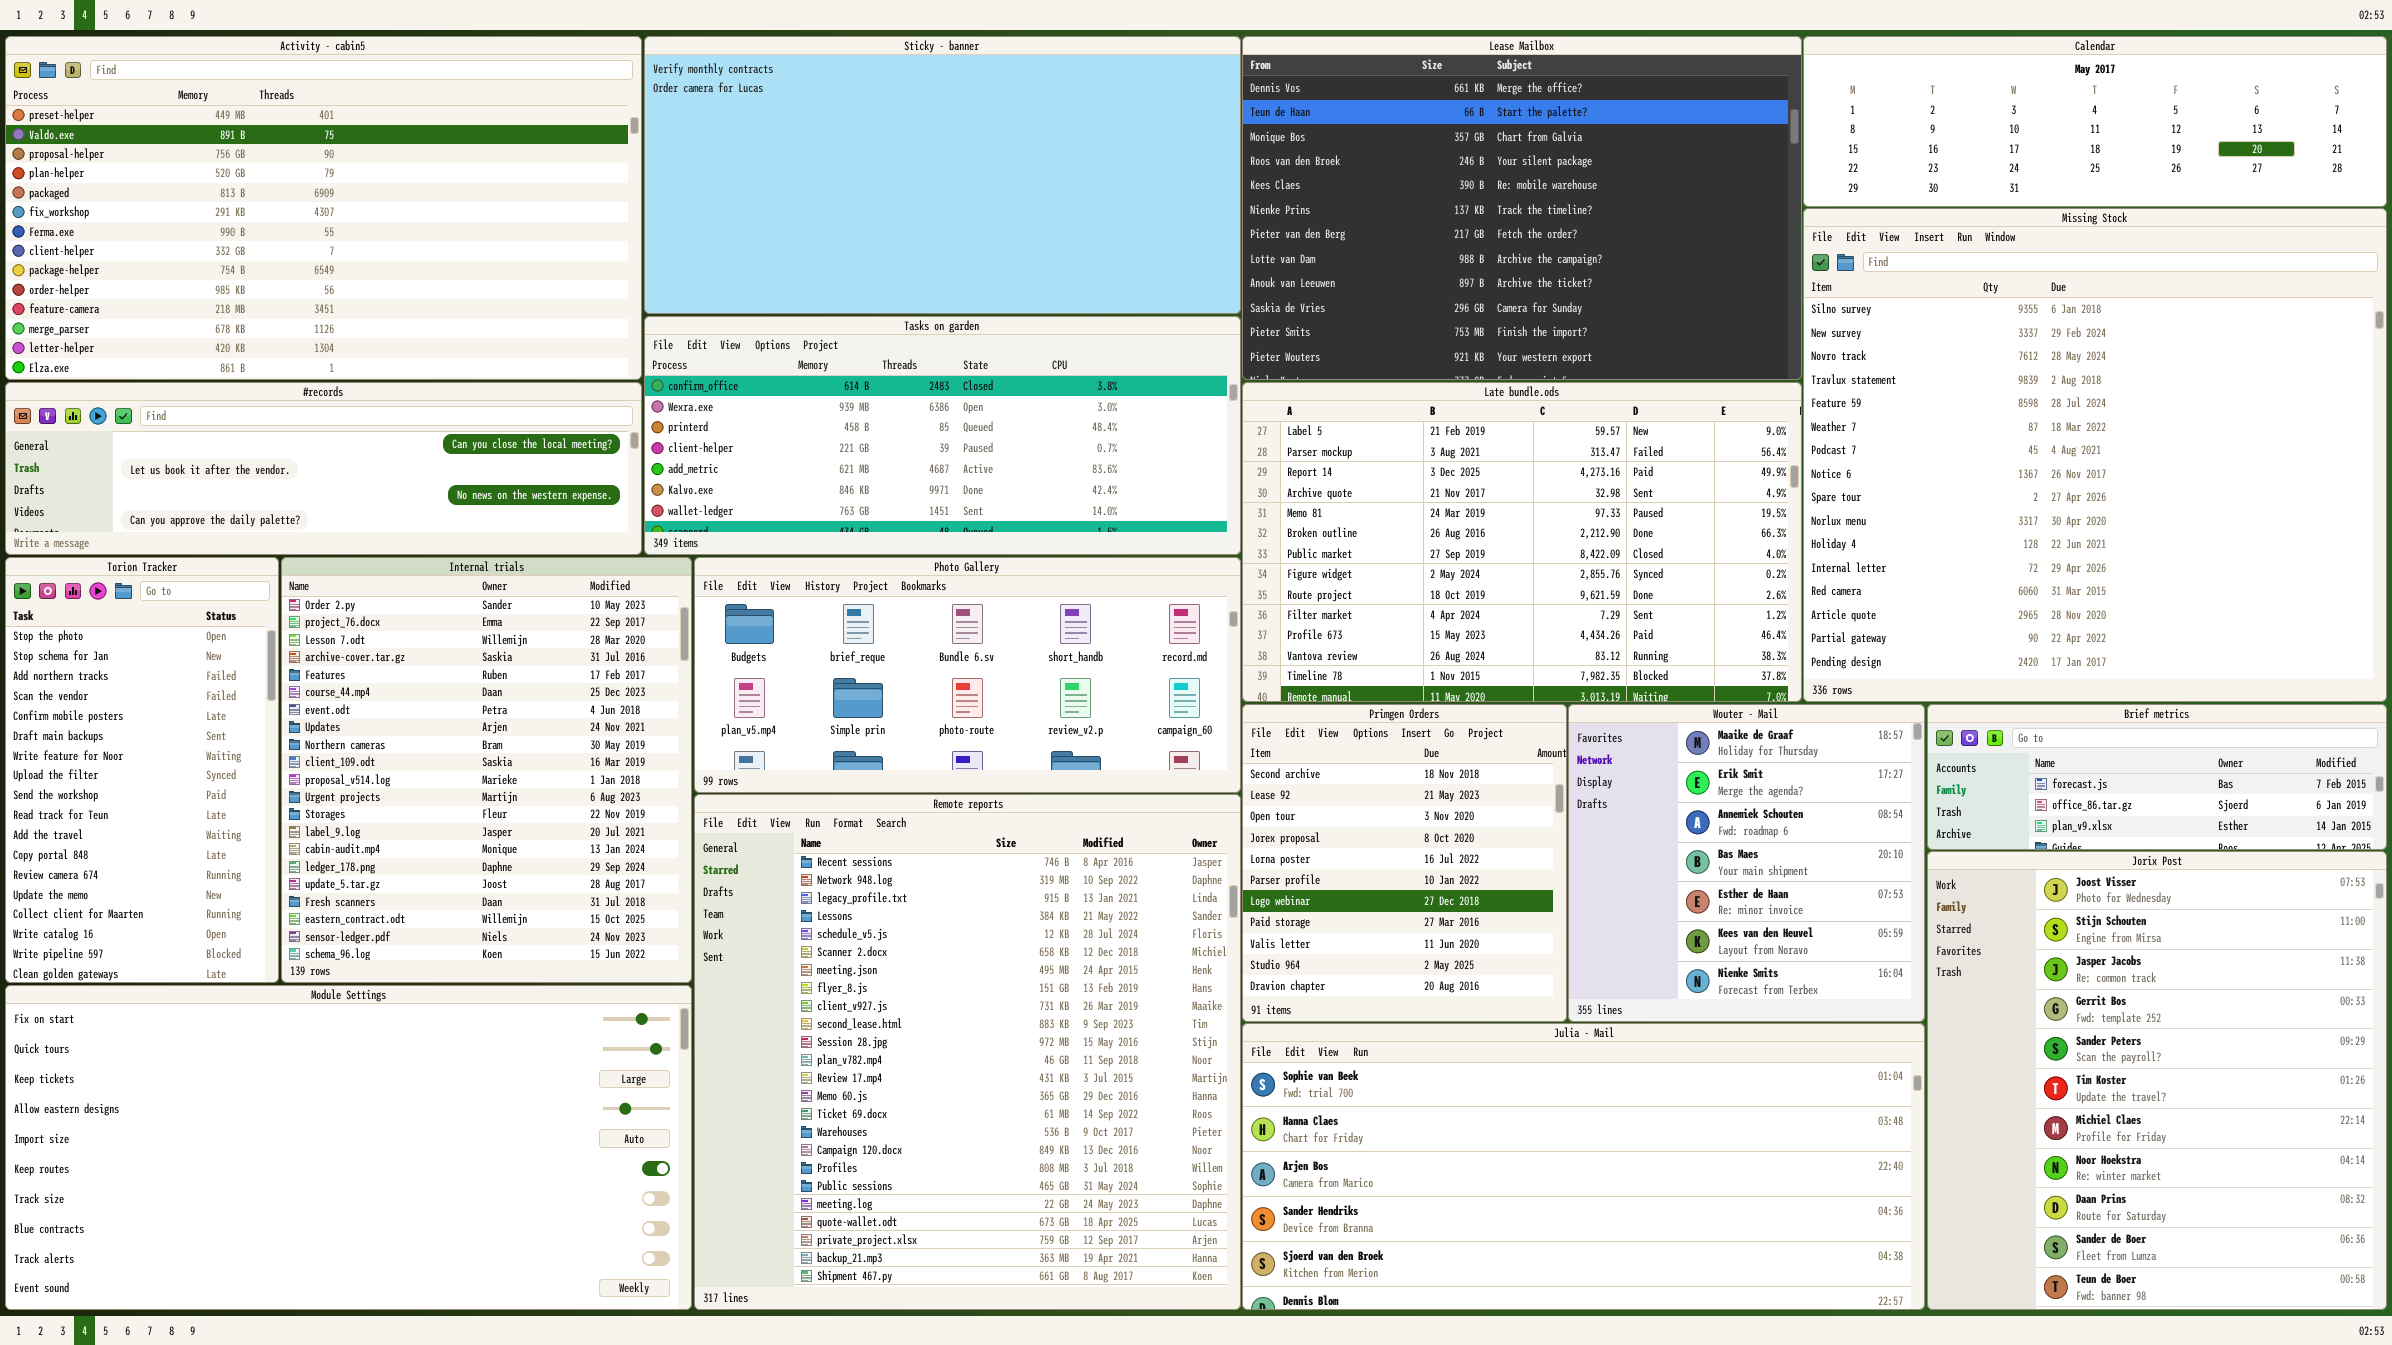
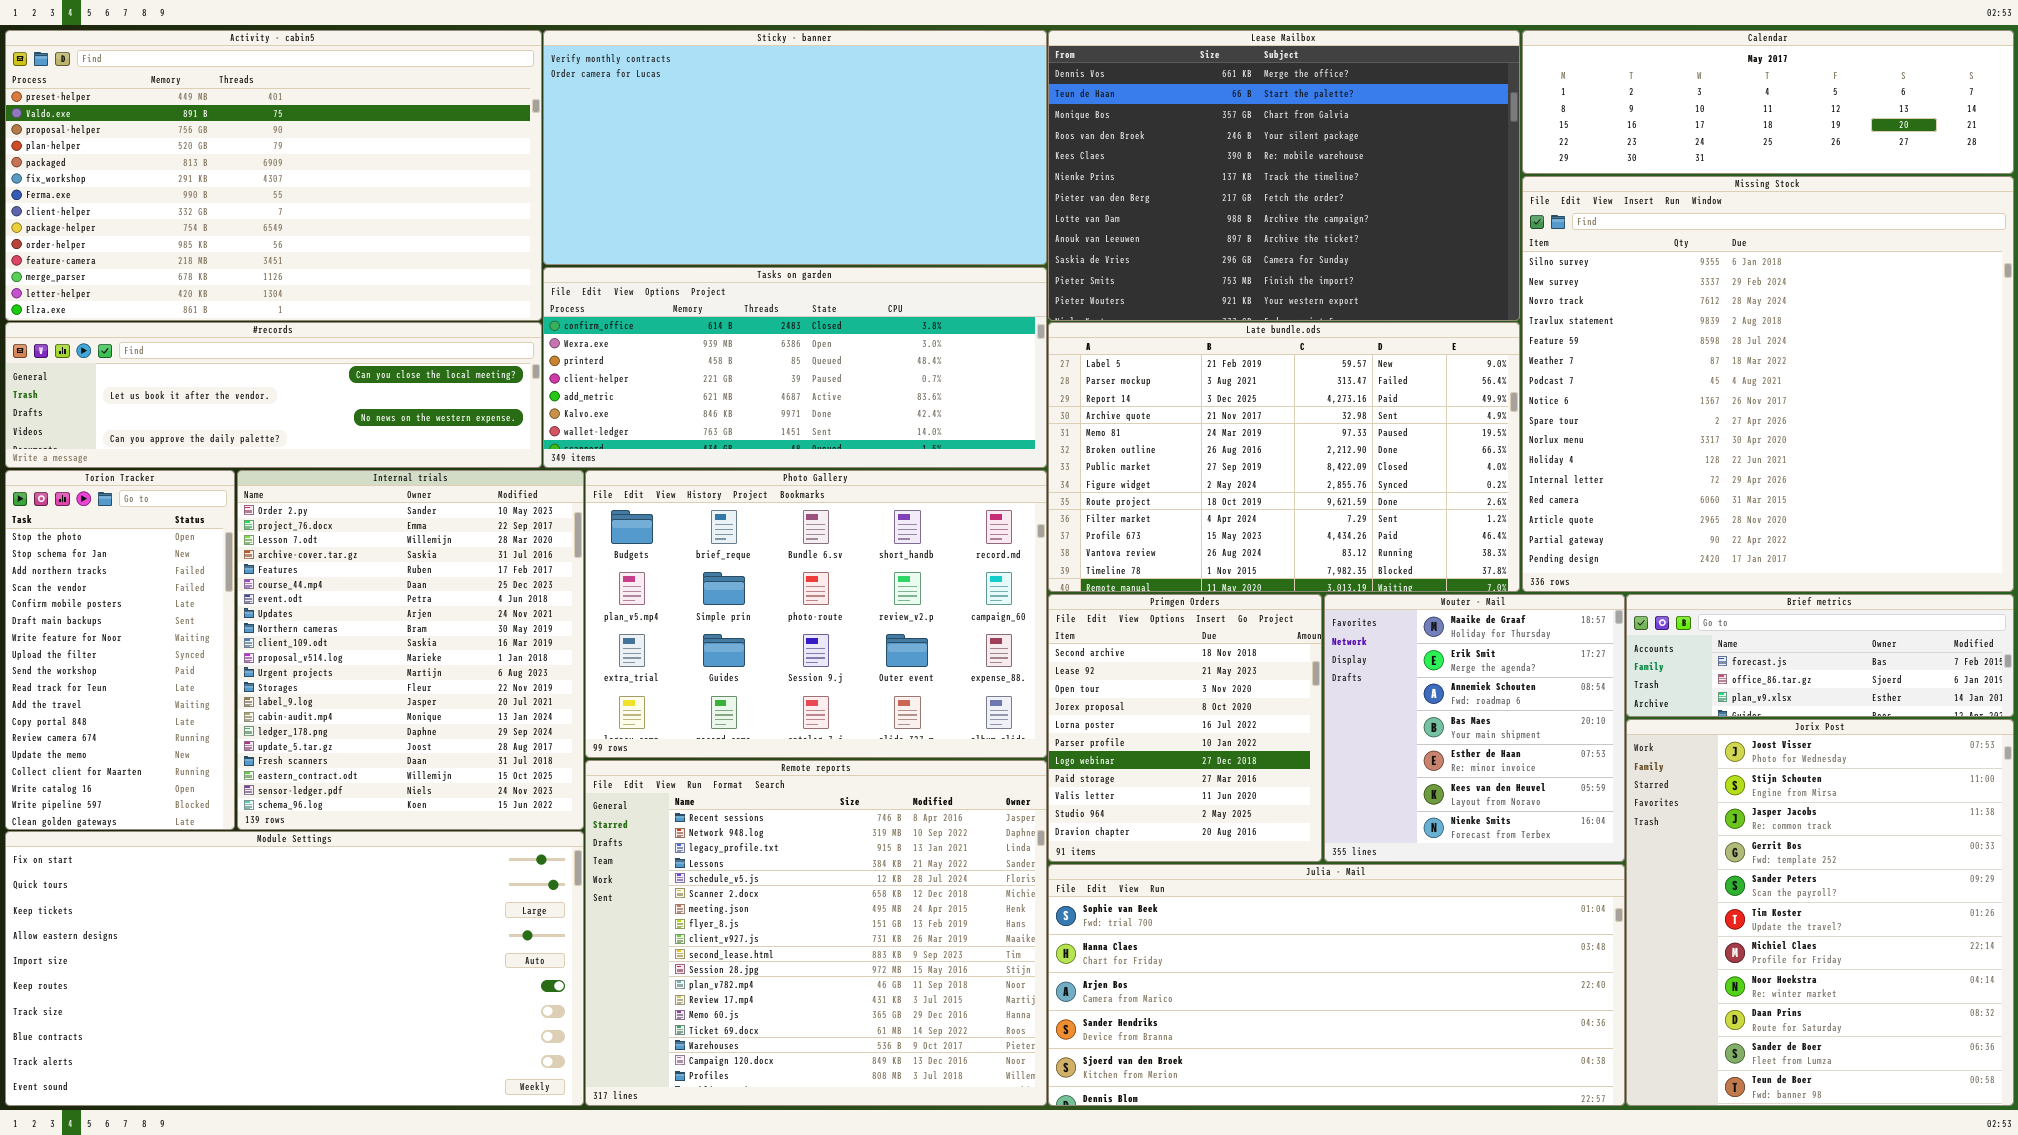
Photo Gallery: [694,557,1241,793] -> [585,470,1047,758], resized
Remote reports: [694,794,1241,1310] -> [585,760,1047,1106], resized

